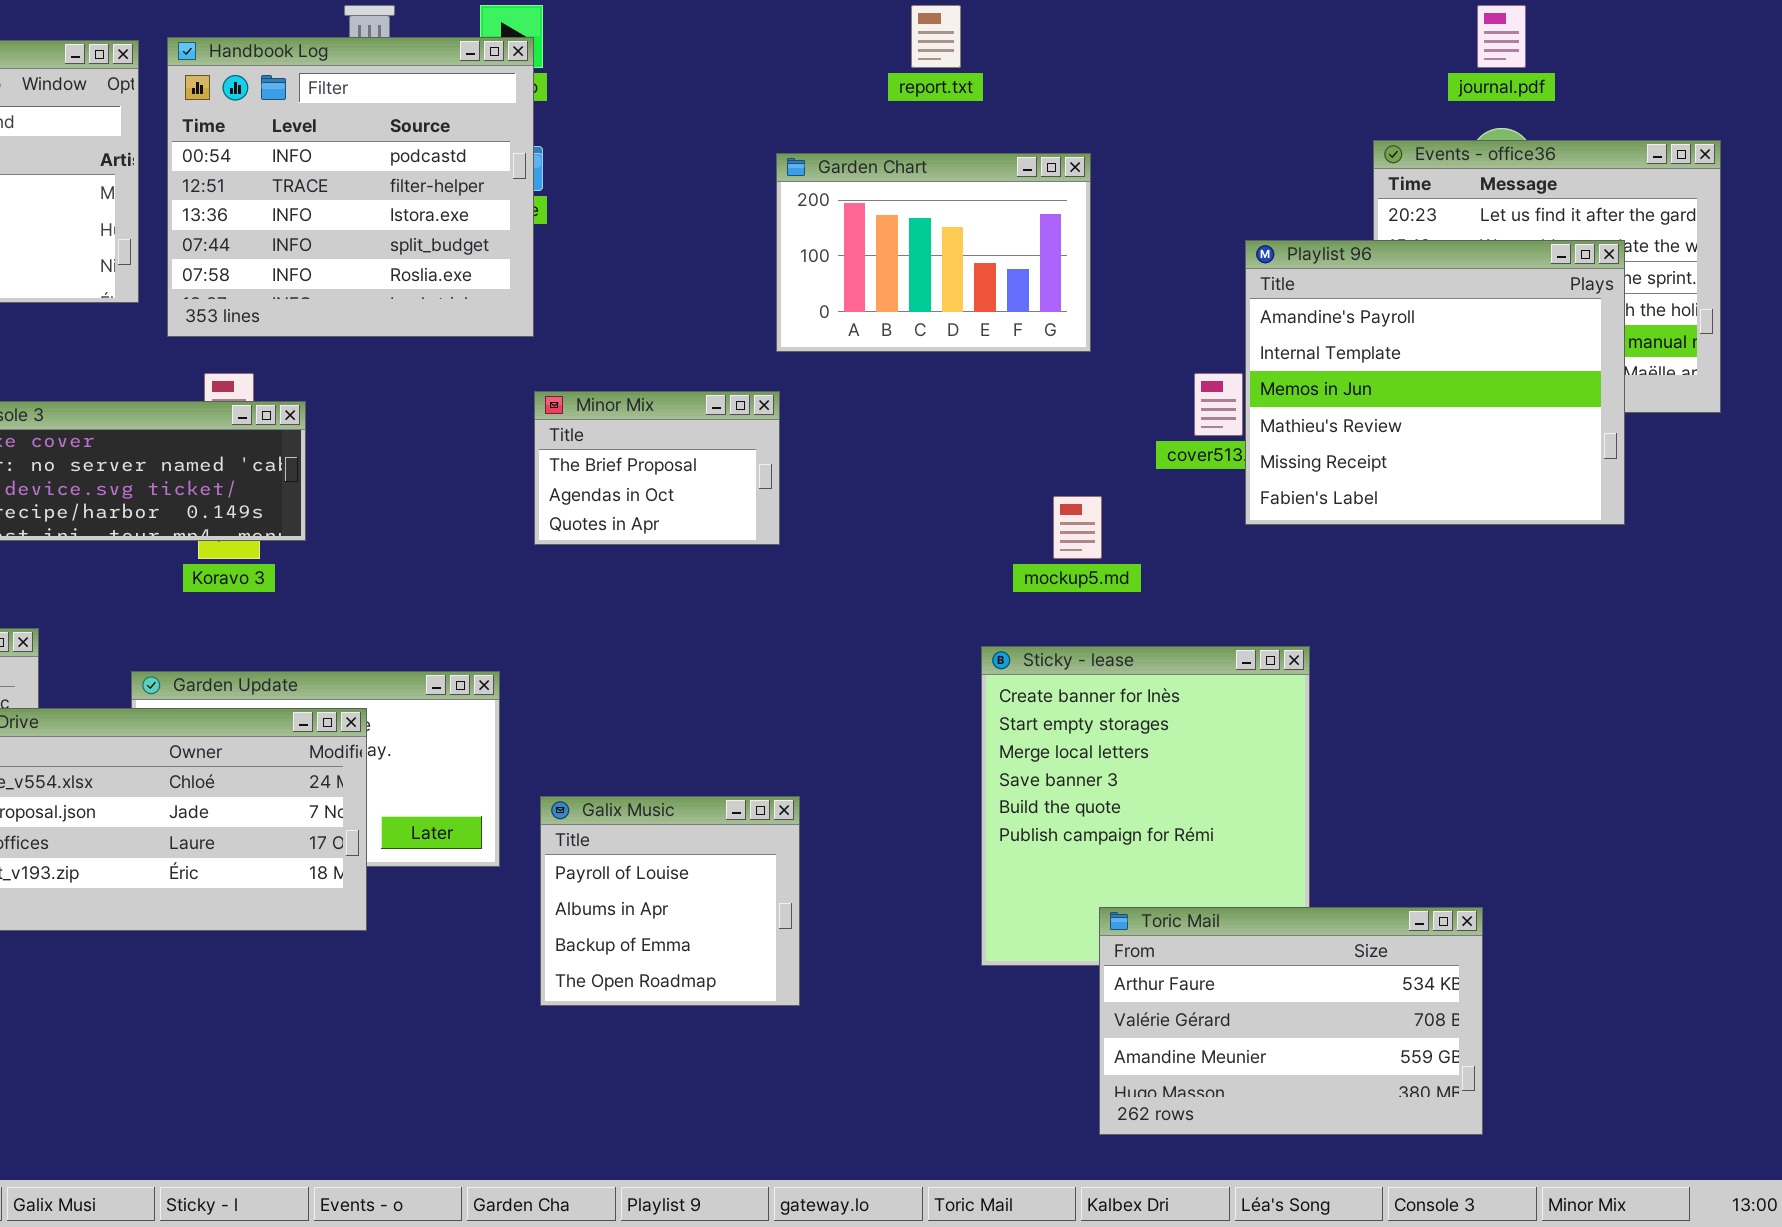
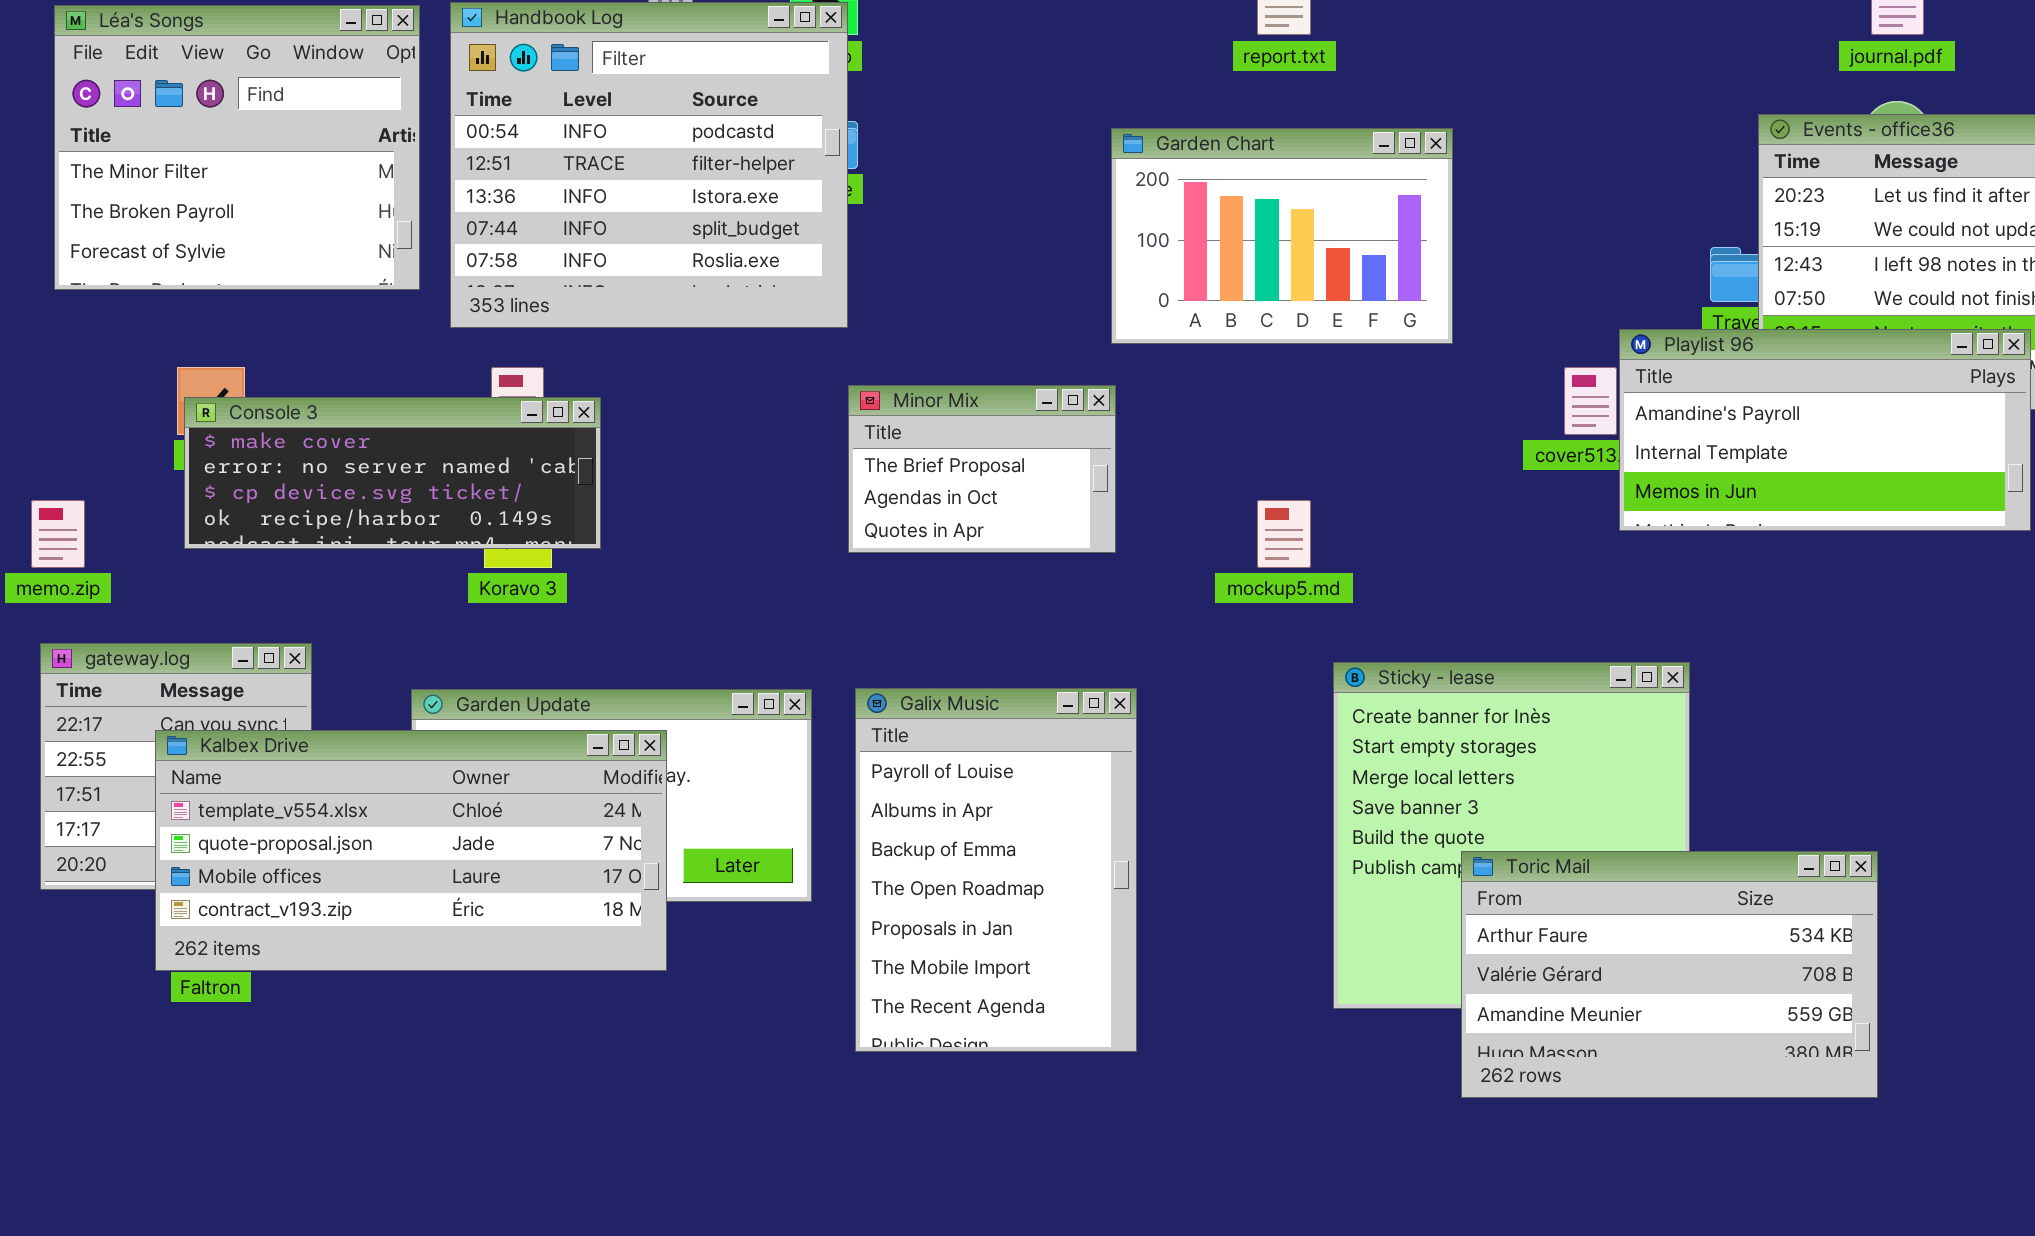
Playlist 96: [1245,240,1625,525] -> [1619,329,2031,531], resized
mockup5.md: [1053,496,1102,559] -> [1257,500,1311,568], moved
Galix Music: [540,796,800,1006] -> [855,688,1137,1052], resized
Toric Mail: [1099,907,1483,1135] -> [1461,851,1878,1098], moved

